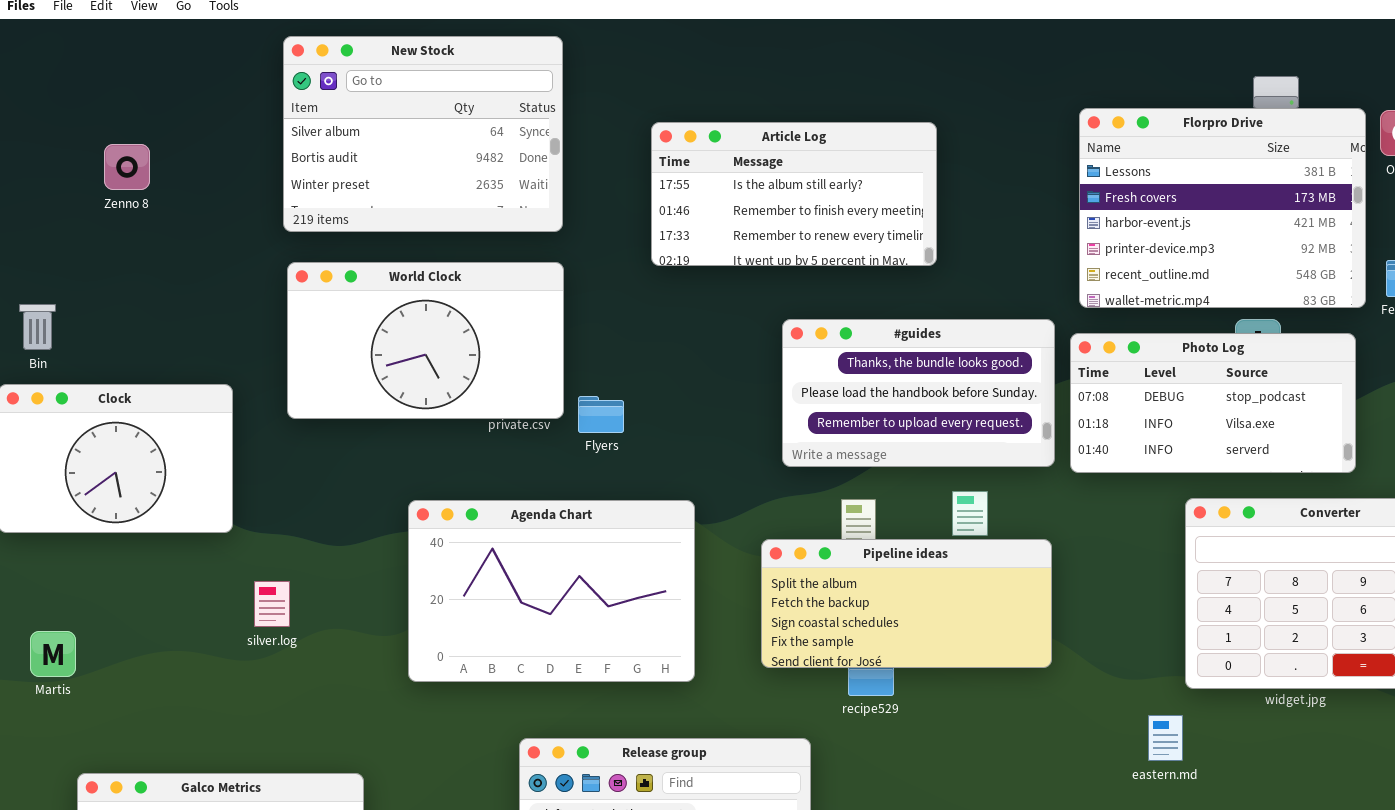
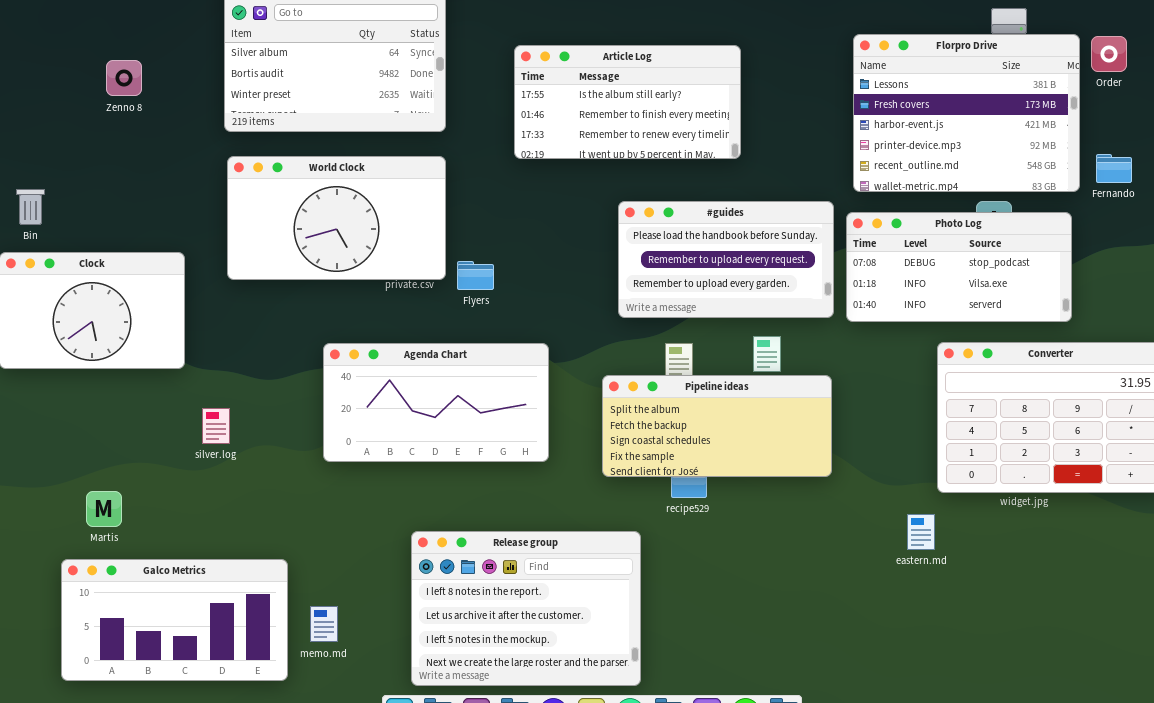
Zenno 8: [104,144,150,190] -> [106,60,142,96], moved
#guides: [782,319,1055,467] -> [618,201,834,318], scrolled down 1 row
Agenda Chart: [408,500,695,682] -> [323,343,549,462], resized
Martis: [30,631,76,677] -> [86,491,122,527], moved

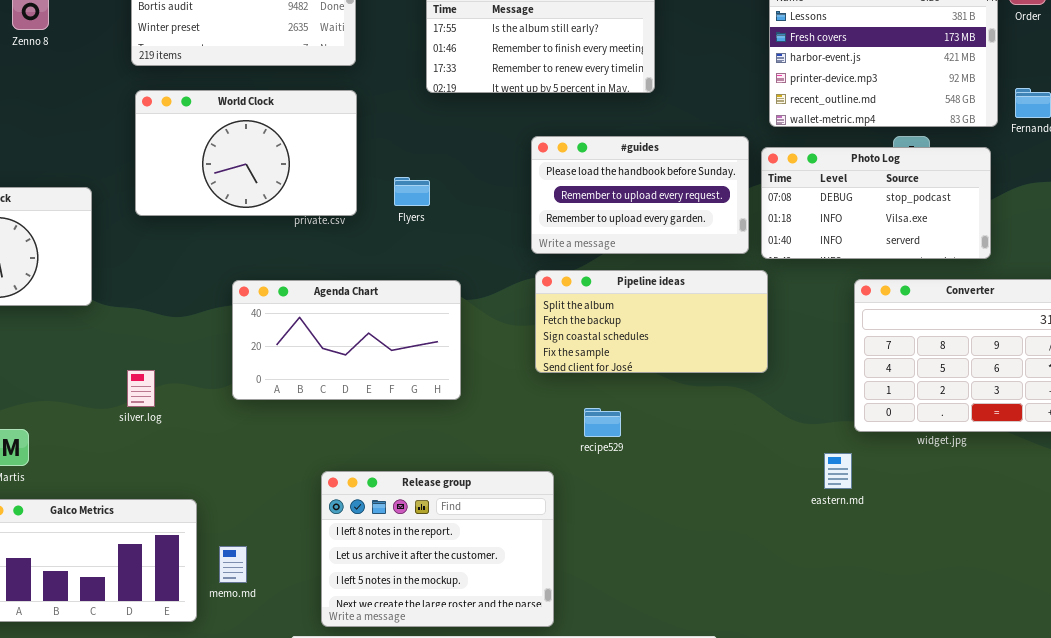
Flyers: [457,261,494,290] -> [394,177,430,206], moved
Pipeline ideas: [602,375,832,477] -> [535,270,768,373], moved
silver.log: [202,408,230,444] -> [127,370,155,407], moved

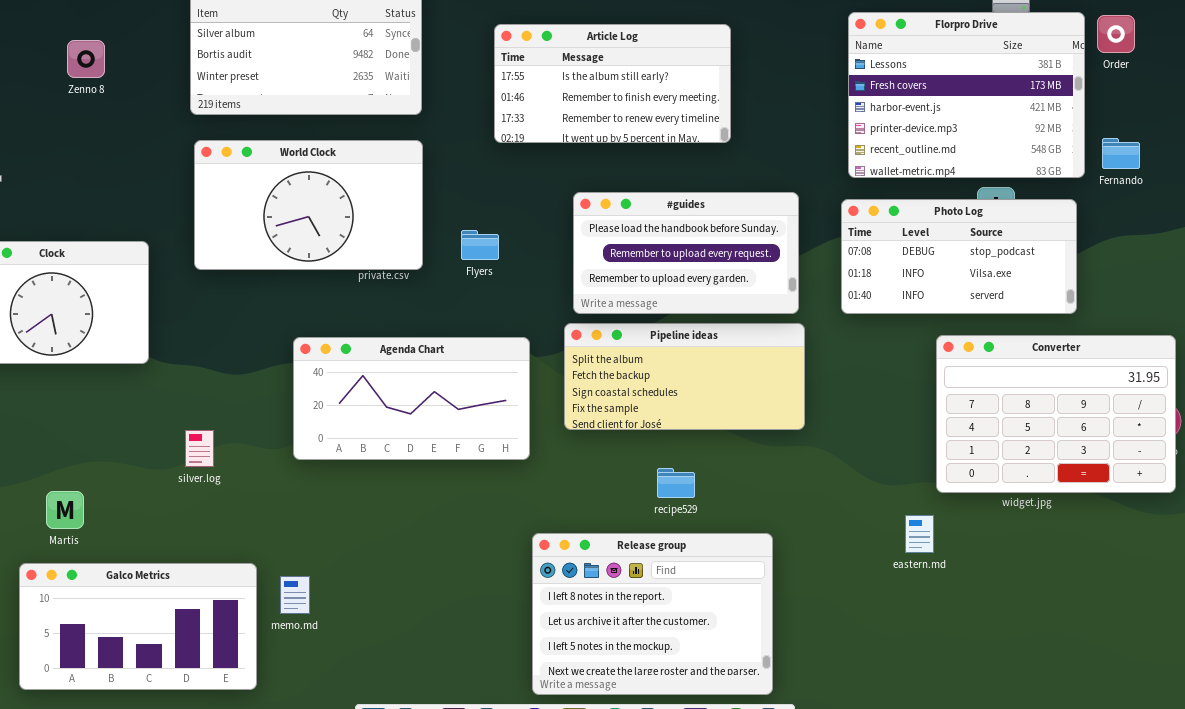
#guides: [531,136,749,254] -> [573,192,799,314], moved
Pipeline ideas: [535,270,768,373] -> [564,323,805,430], moved
Release group: [321,471,554,627] -> [532,533,773,695], moved
memo.md: [219,546,247,583] -> [280,576,310,614], moved

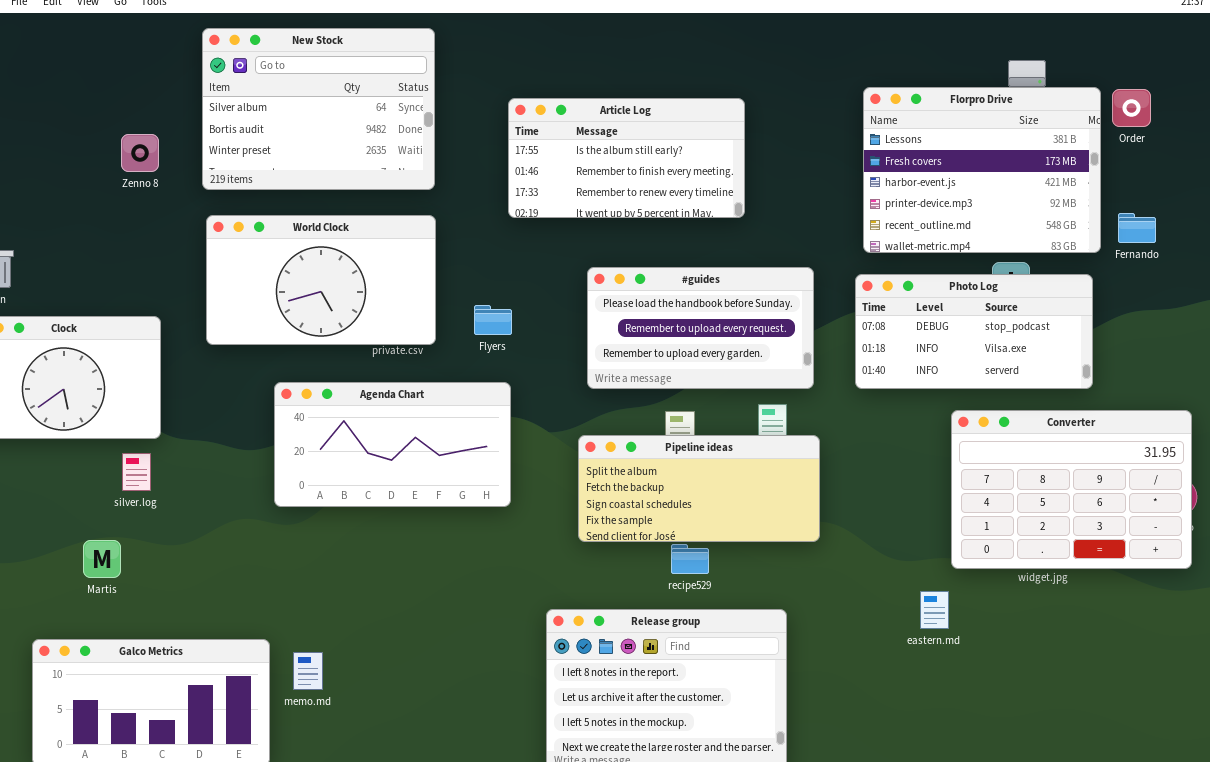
Zenno 8: [67,40,105,78] -> [121,134,159,172], moved
Pipeline ideas: [564,323,805,430] -> [578,435,820,542], moved
Agenda Chart: [293,337,530,460] -> [274,382,511,507], moved
silver.log: [185,430,214,467] -> [122,453,151,491], moved
Martis: [46,491,84,529] -> [83,540,121,578], moved

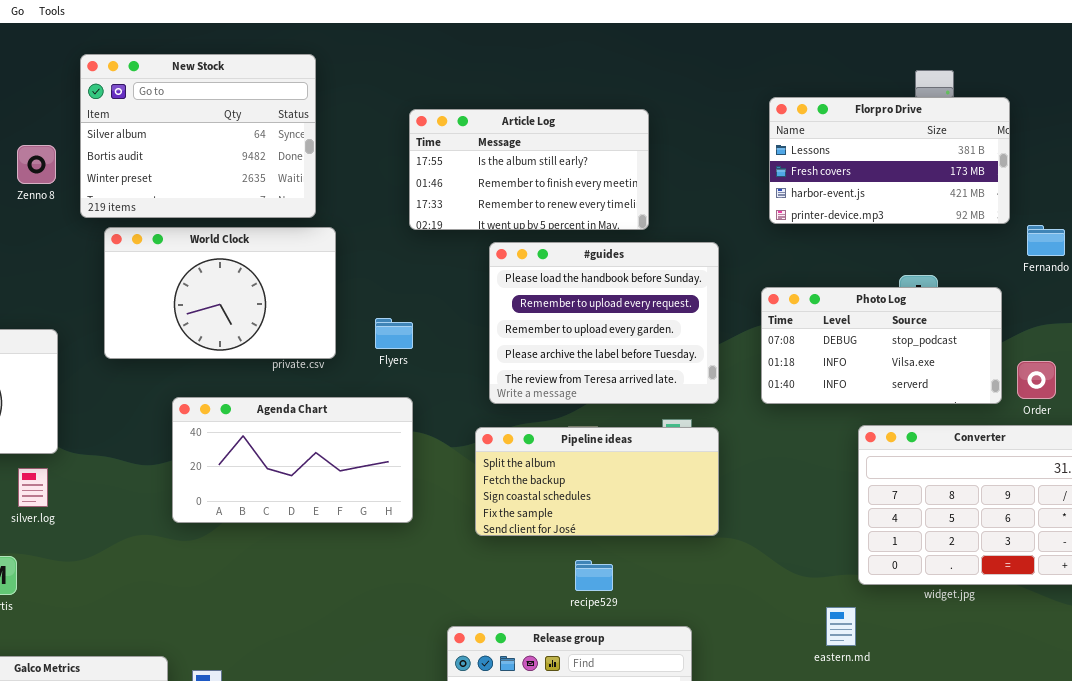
New Stock: [202,28,435,190] -> [80,54,316,218], moved
Florpro Drive: [863,87,1101,253] -> [769,97,1010,224], resized
Order: [1112,89,1151,127] -> [1017,361,1056,399], moved
#guides: [587,267,814,389] -> [489,242,719,404], resized
Pipeline ideas: [578,435,820,542] -> [475,427,719,536], moved

